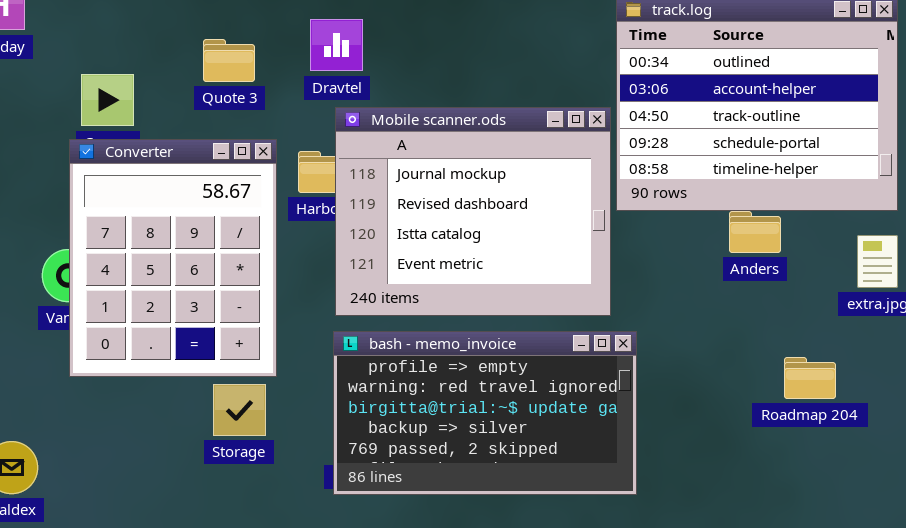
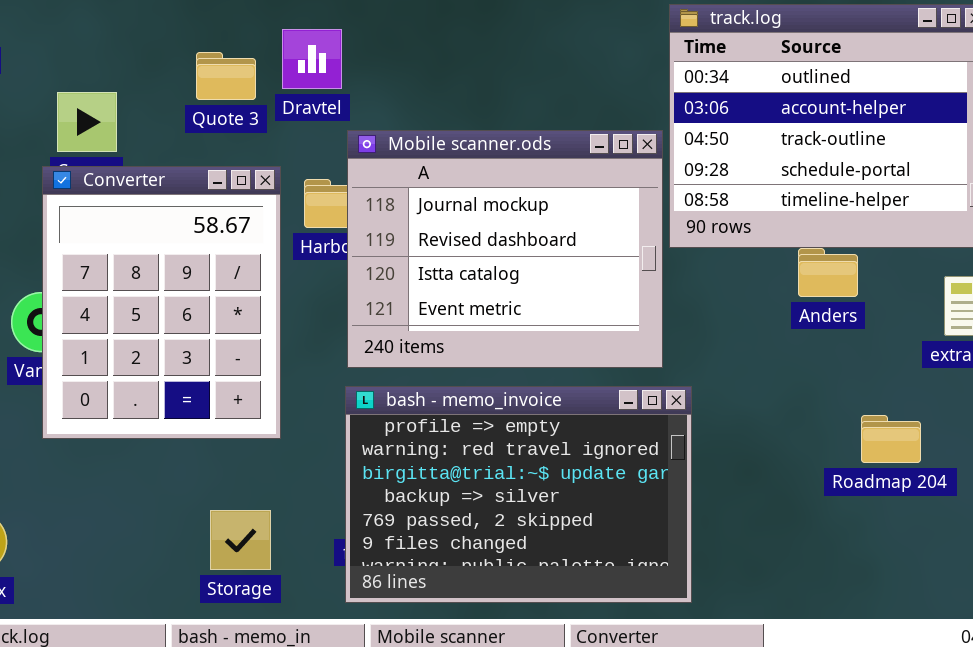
Dravtel: [310,19,363,71] -> [282,29,342,89], moved
bash - memo_invoice: [333,331,637,495] -> [345,386,692,603], resized
Storage: [213,384,266,436] -> [210,510,271,570], moved

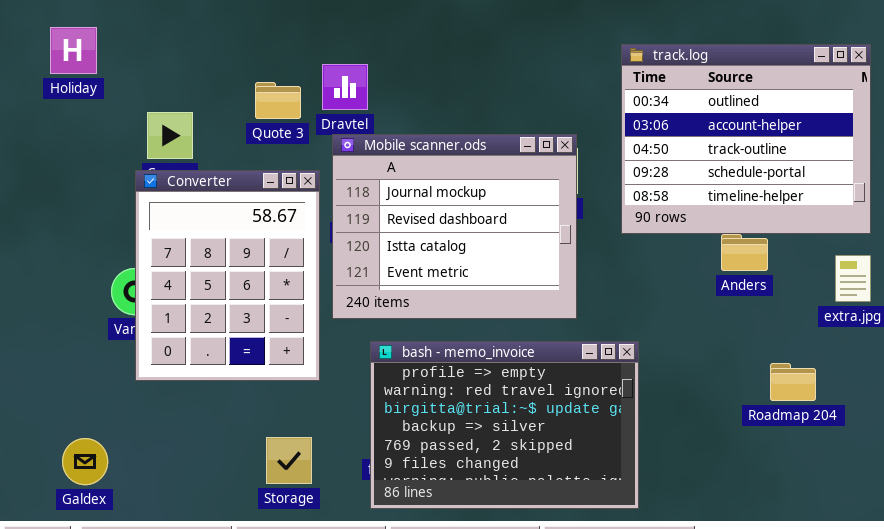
Mobile scanner.ods: [347,130,663,368] -> [332,134,577,319], moved

